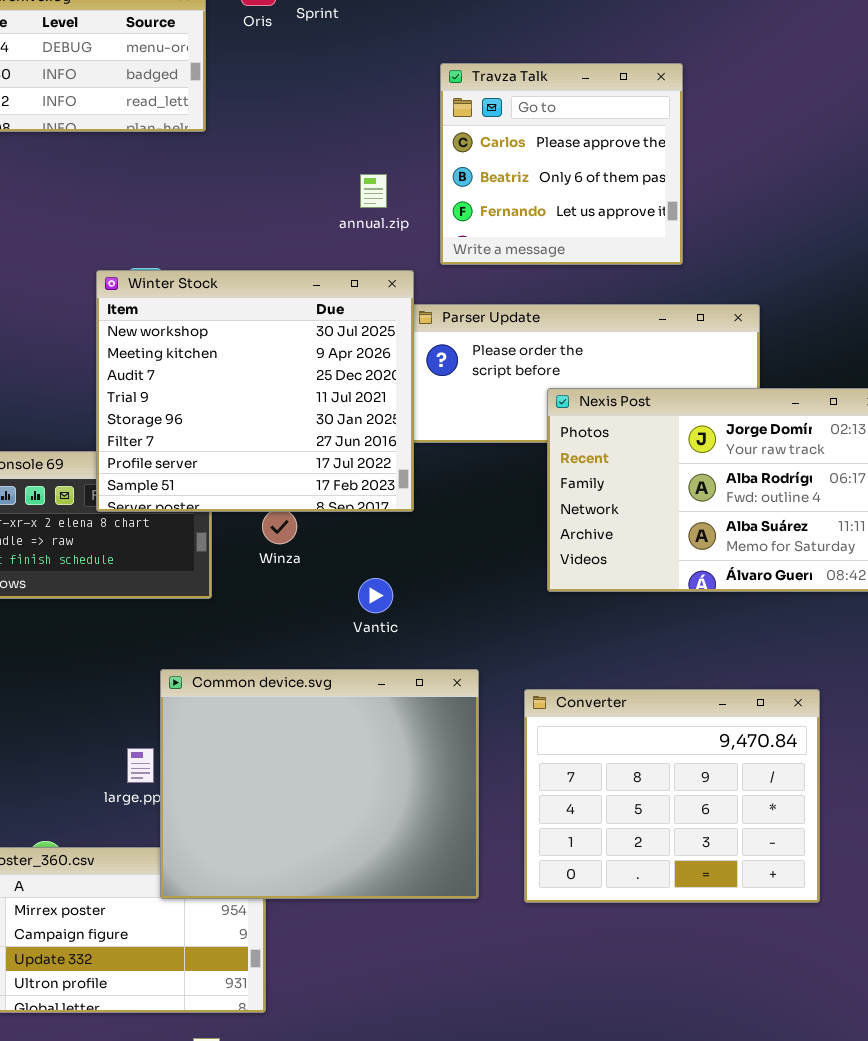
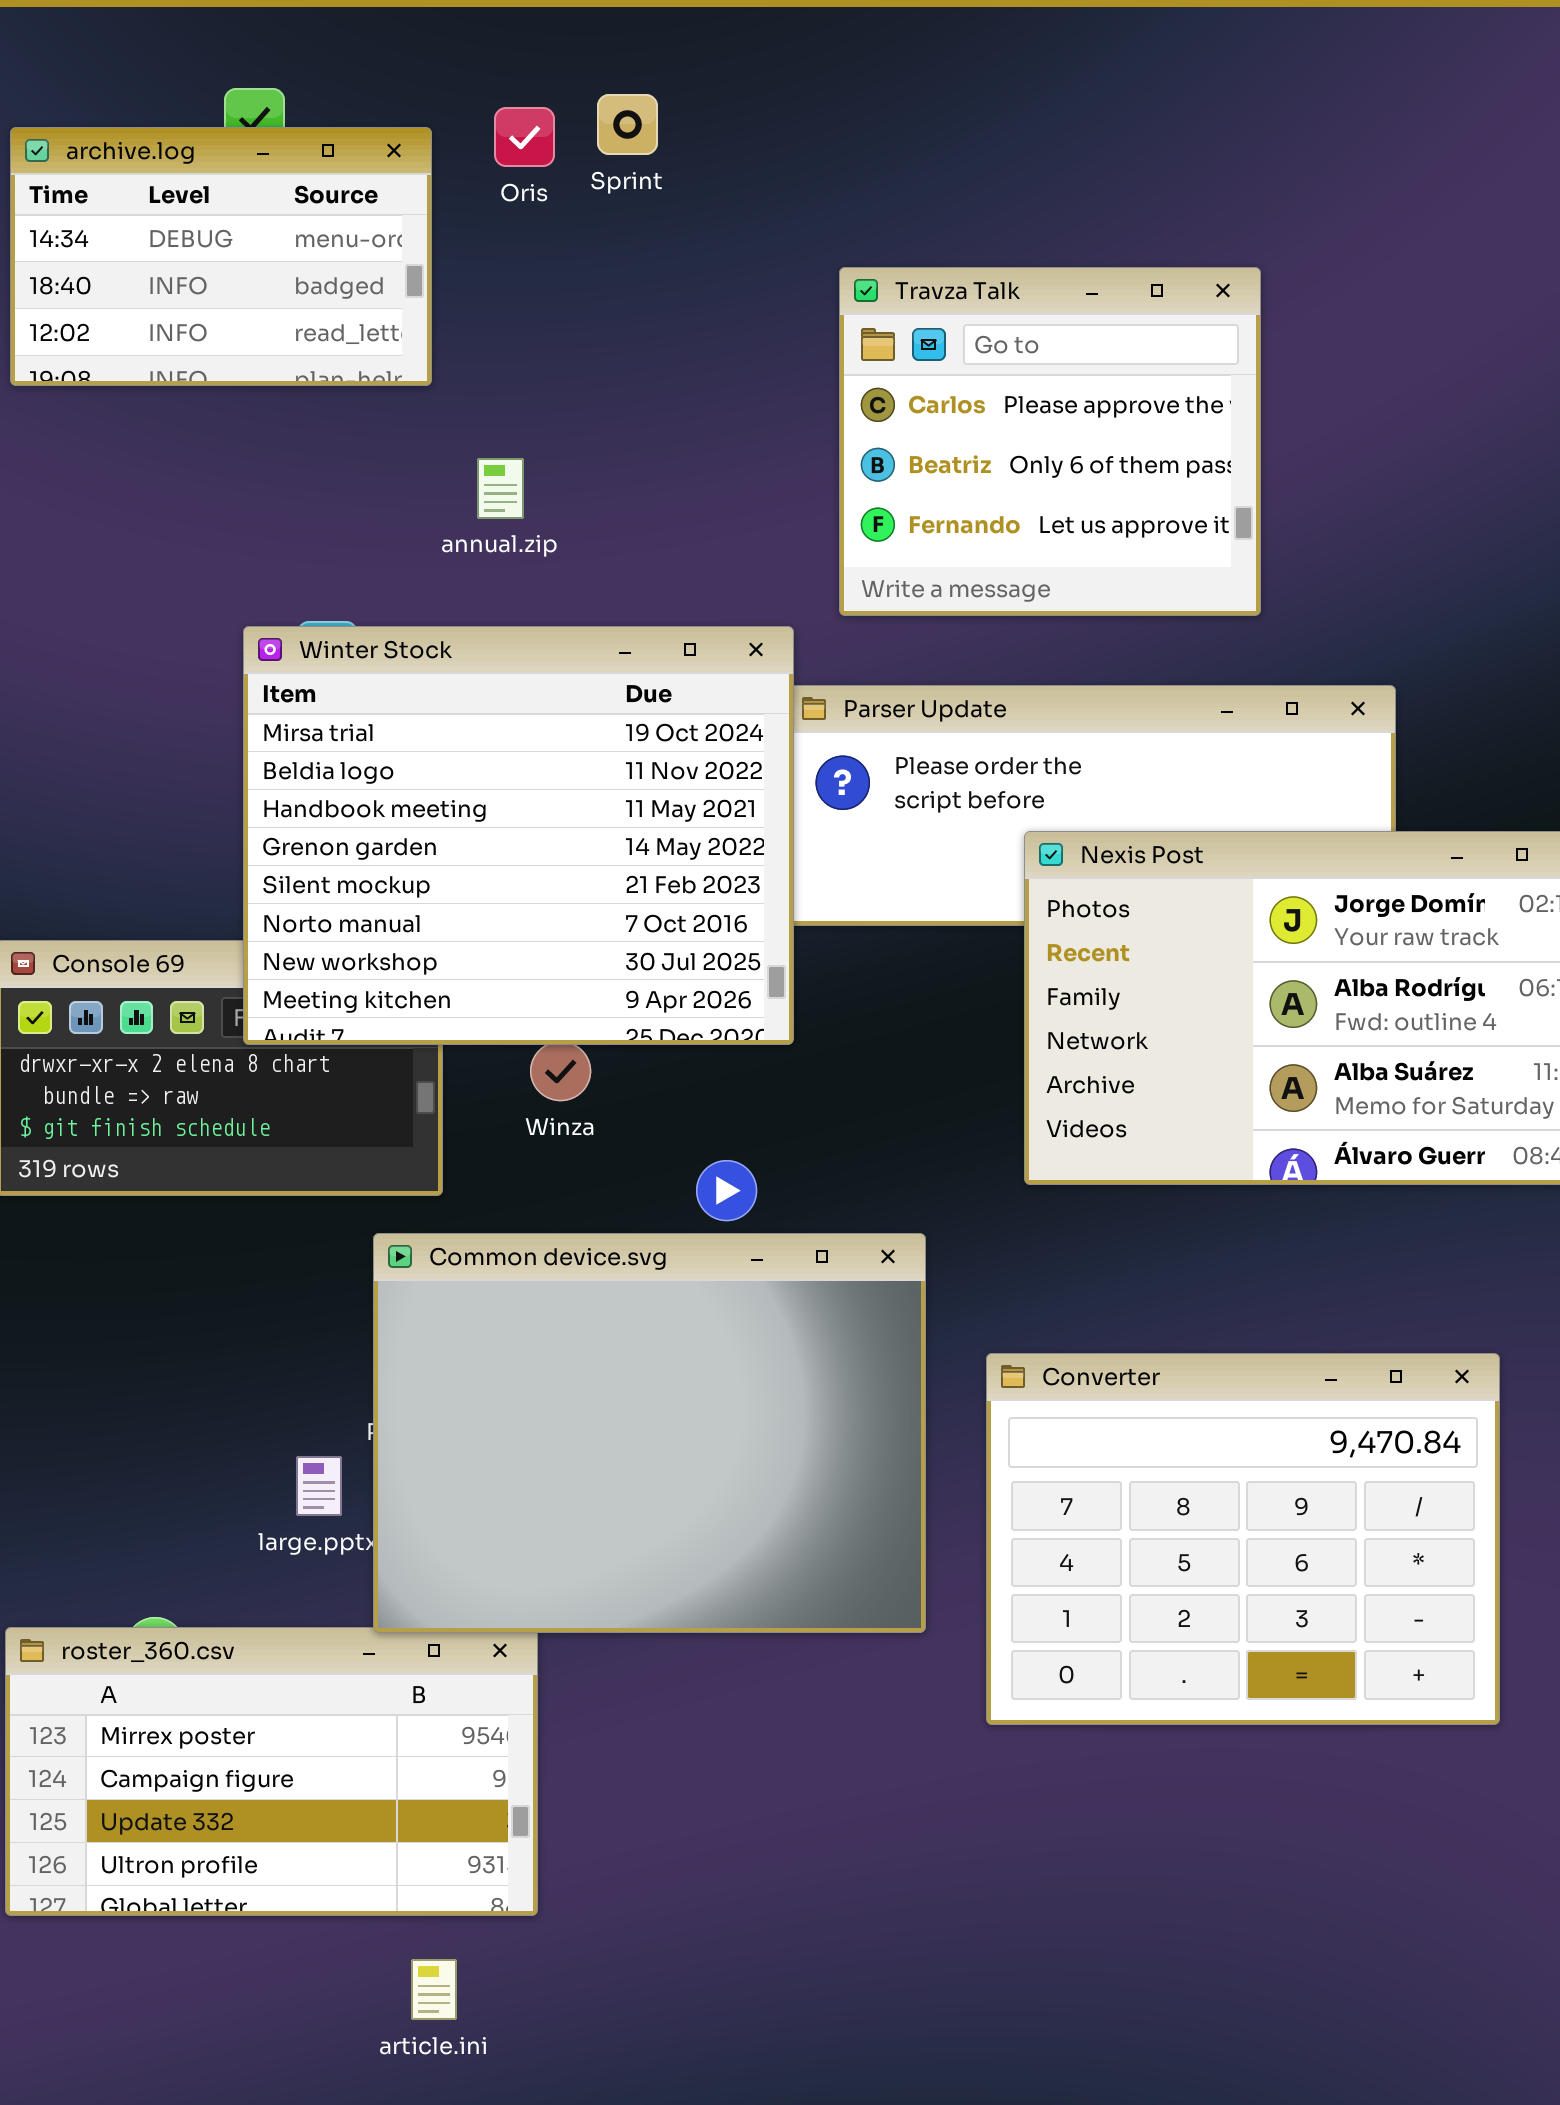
annual.zip: [360,174,387,208] -> [477,458,524,519], moved
Winter Stock: [96,270,414,512] -> [243,626,794,1045], scrolled up 6 rows
Common device.svg: [160,669,479,899] -> [373,1233,926,1633], moved

